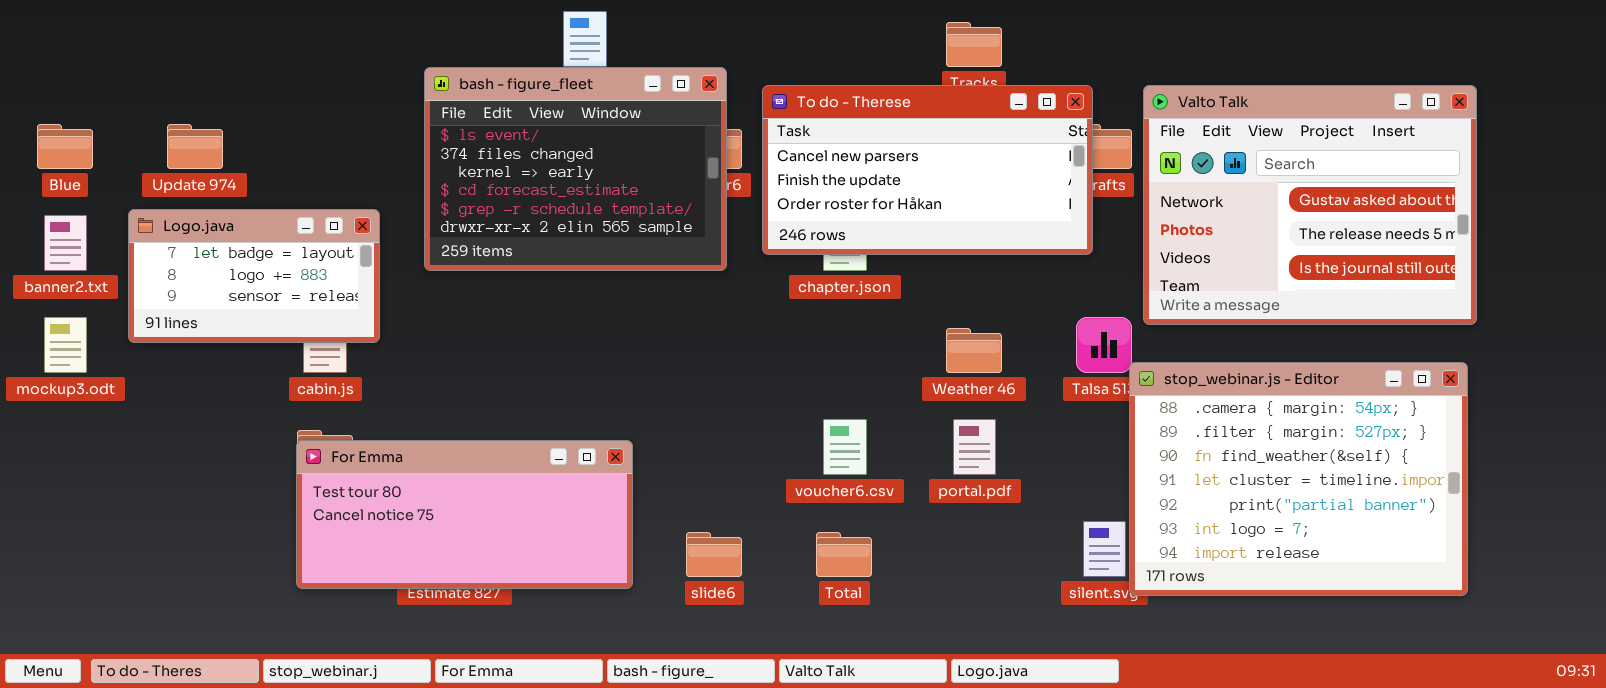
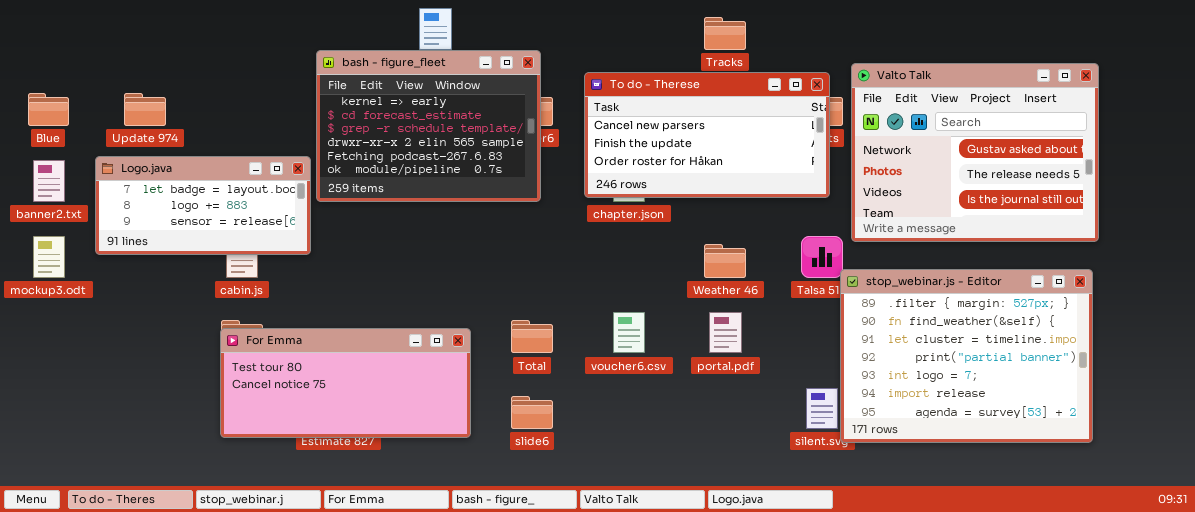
bash - figure_fleet: [424,67,727,271] -> [316,50,541,202], scrolled down 2 rows
To do - Therese: [762,85,1093,255] -> [584,72,830,198], moved
Logo.java: [128,209,380,343] -> [95,156,311,255], resized
stop_webinar.js - Editor: [1129,362,1468,596] -> [840,269,1093,443], scrolled down 1 row
Total: [816,532,872,577] -> [511,320,553,353], moved

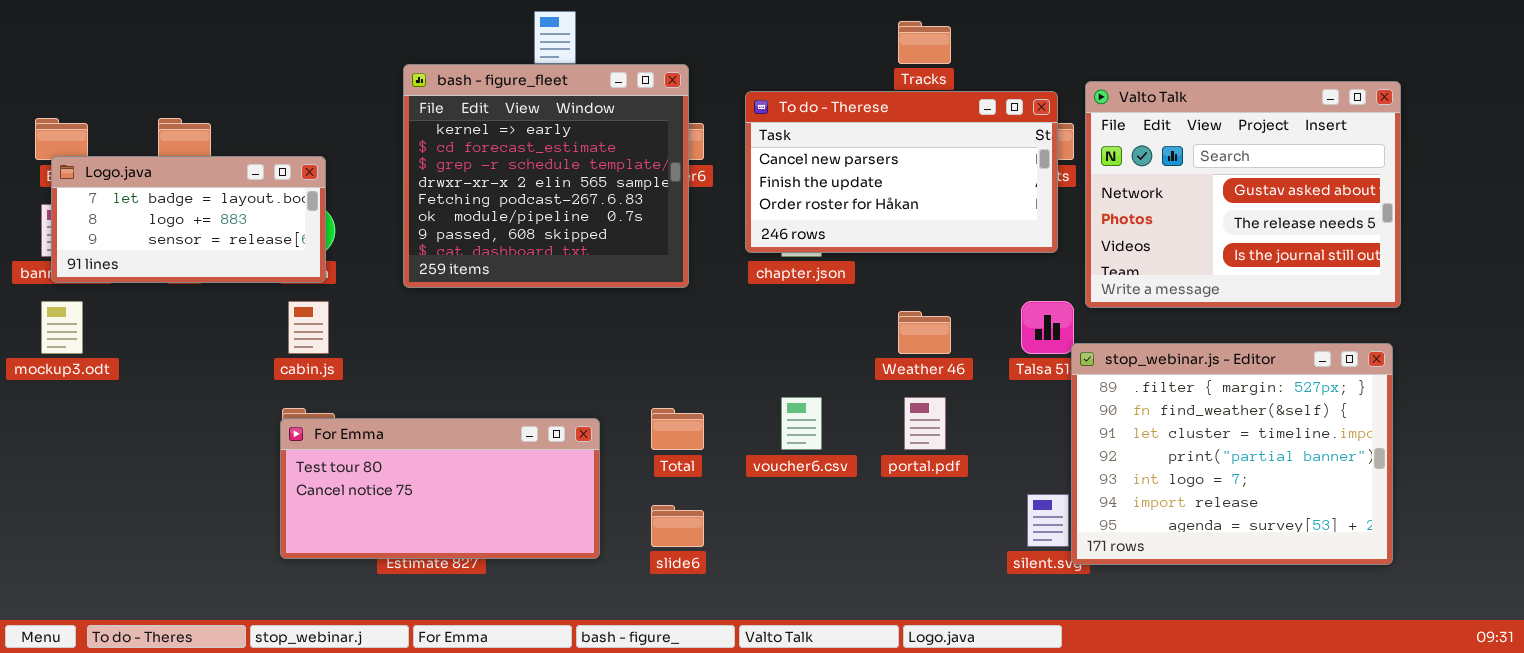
bash - figure_fleet: [316,50,541,202] -> [403,64,689,288], resized
Logo.java: [95,156,311,255] -> [51,156,326,283], moved

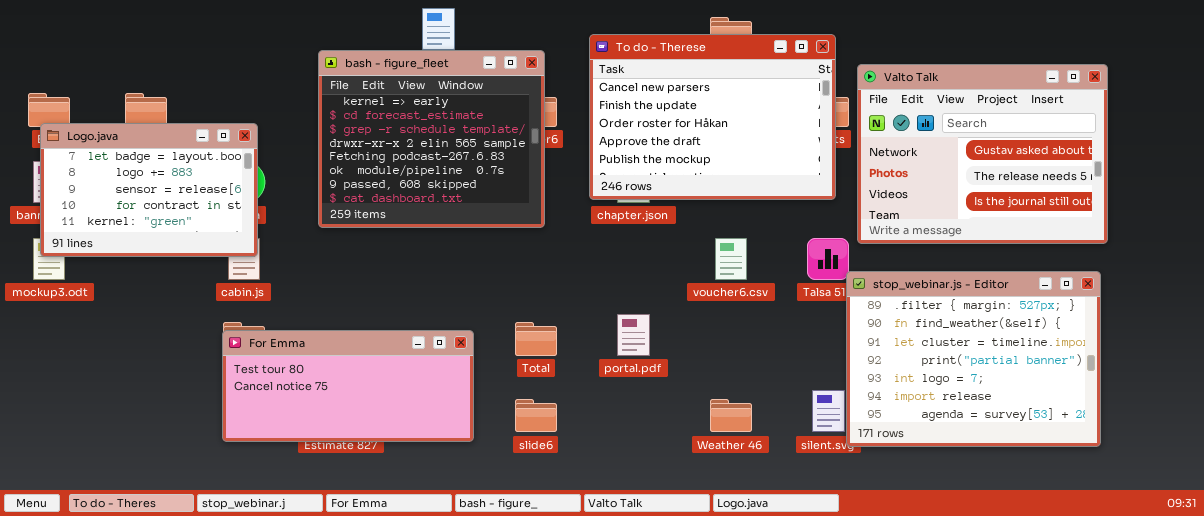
To do - Therese: [745,91,1058,253] -> [589,34,836,200], resized
Logo.java: [51,156,326,283] -> [40,123,258,257], resized
Weather 46: [898,311,951,354] -> [710,399,752,432], moved
voucher6.csv: [781,397,822,450] -> [715,238,747,280], moved
portal.pdf: [904,397,946,450] -> [617,314,650,356], moved

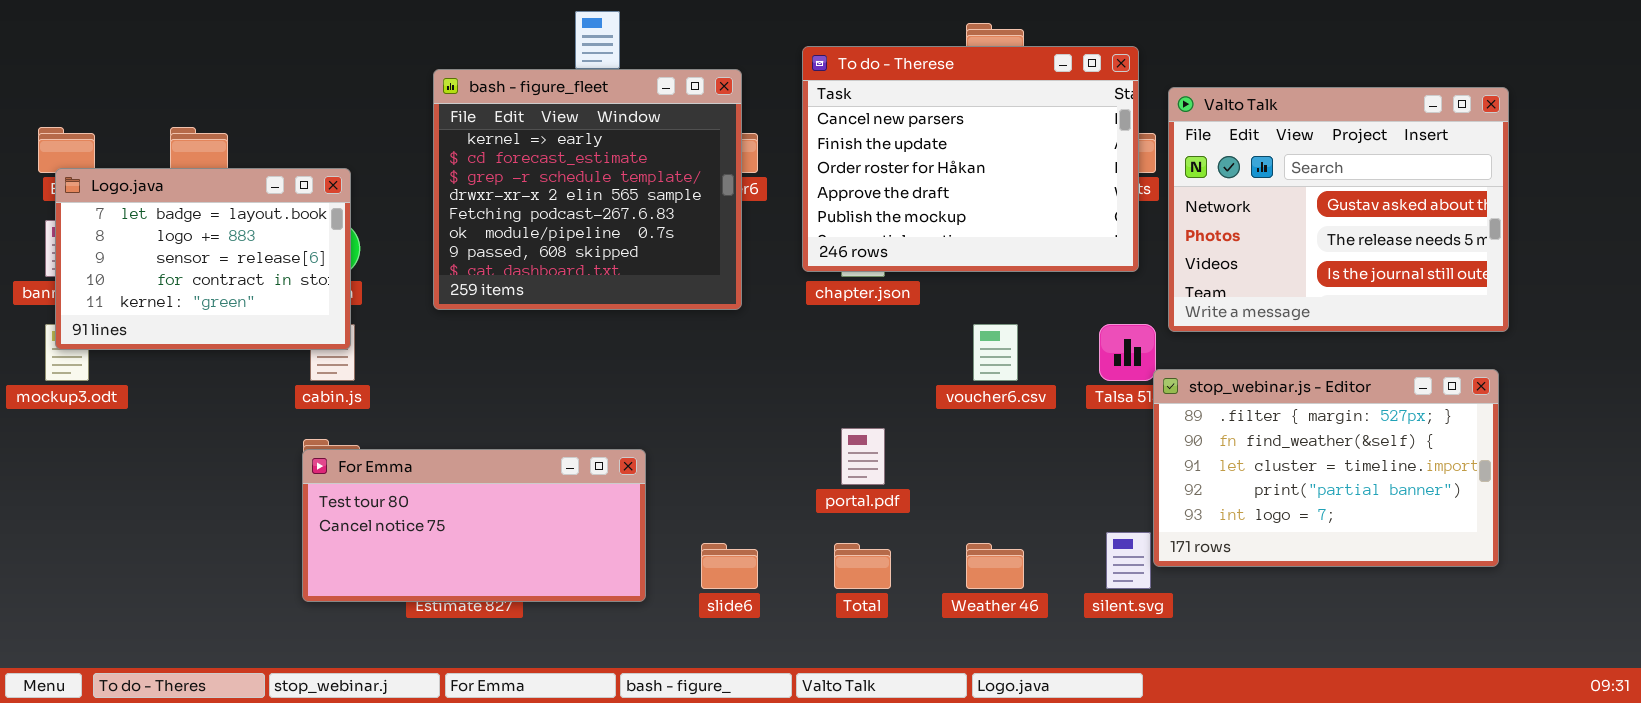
stop_webinar.js - Editor: [846,271,1101,447] -> [1153,369,1499,567], resized
Total: [515,322,557,356] -> [834,543,891,589], moved

